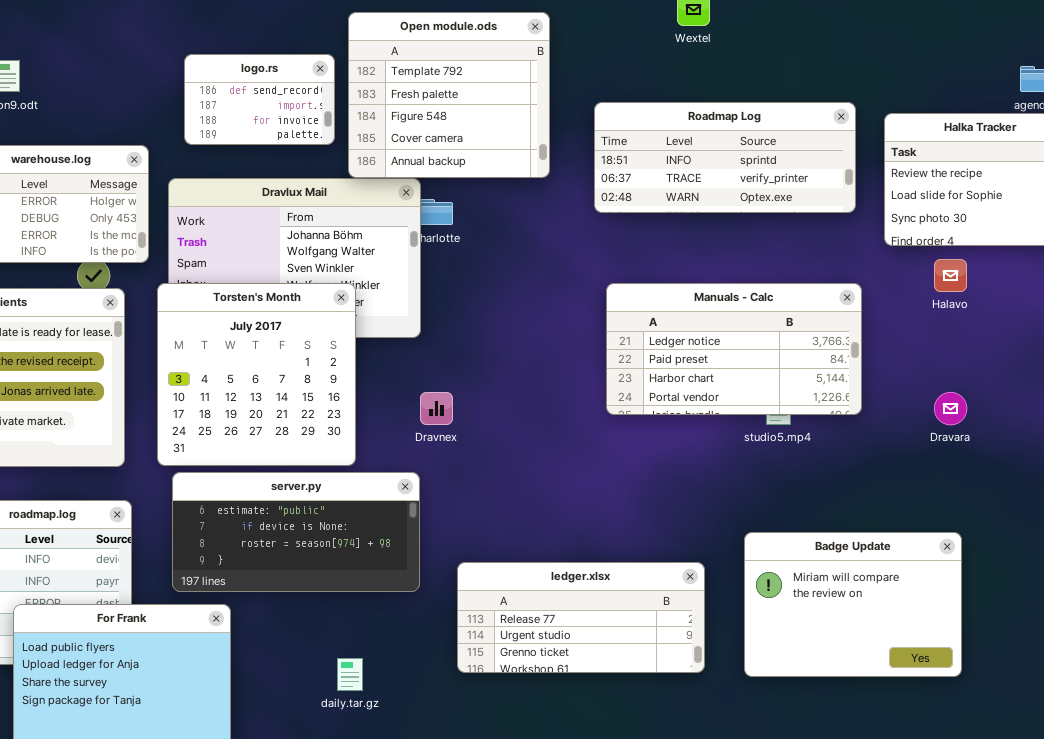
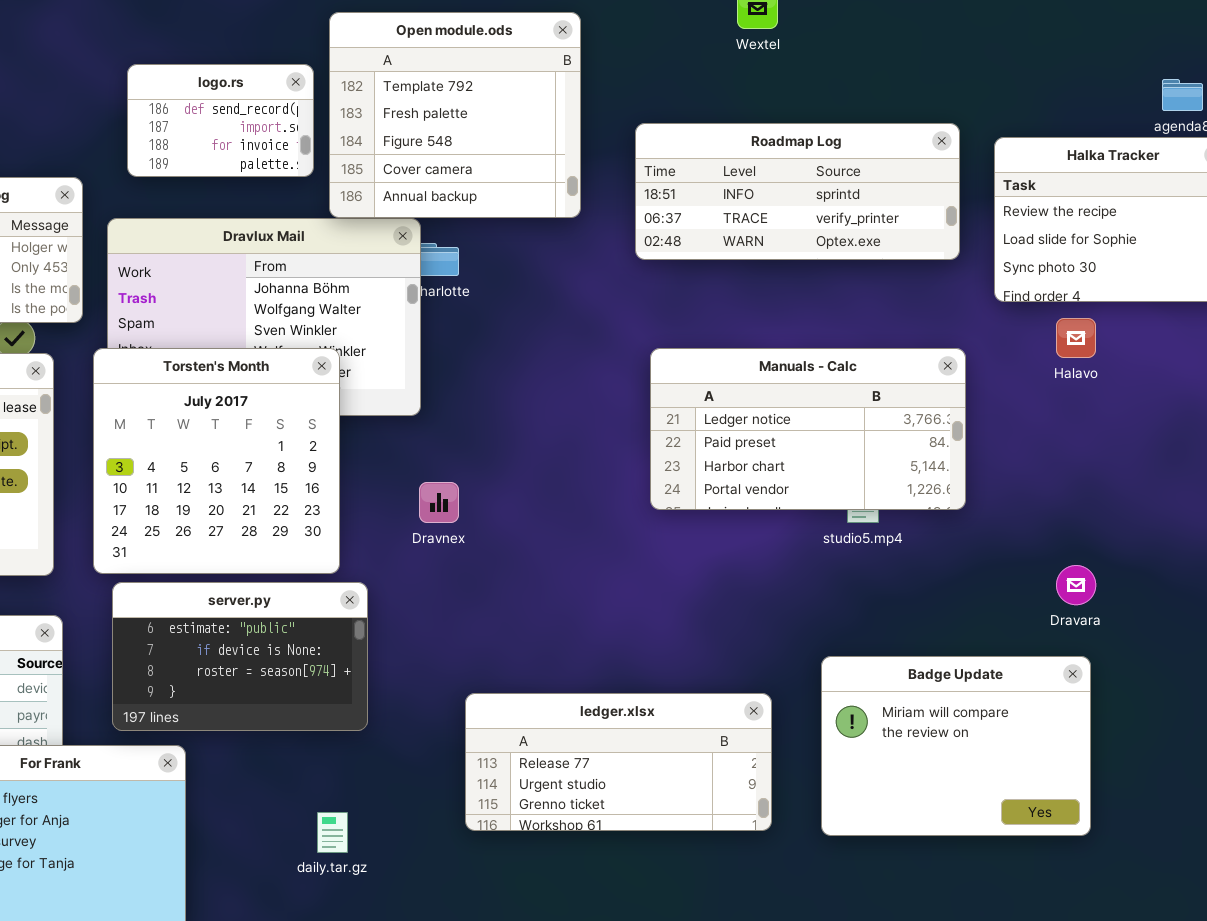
Dravara: [934,392,967,425] -> [1056,565,1096,605], moved
server.py: [172,472,420,592] -> [112,582,368,731], resized

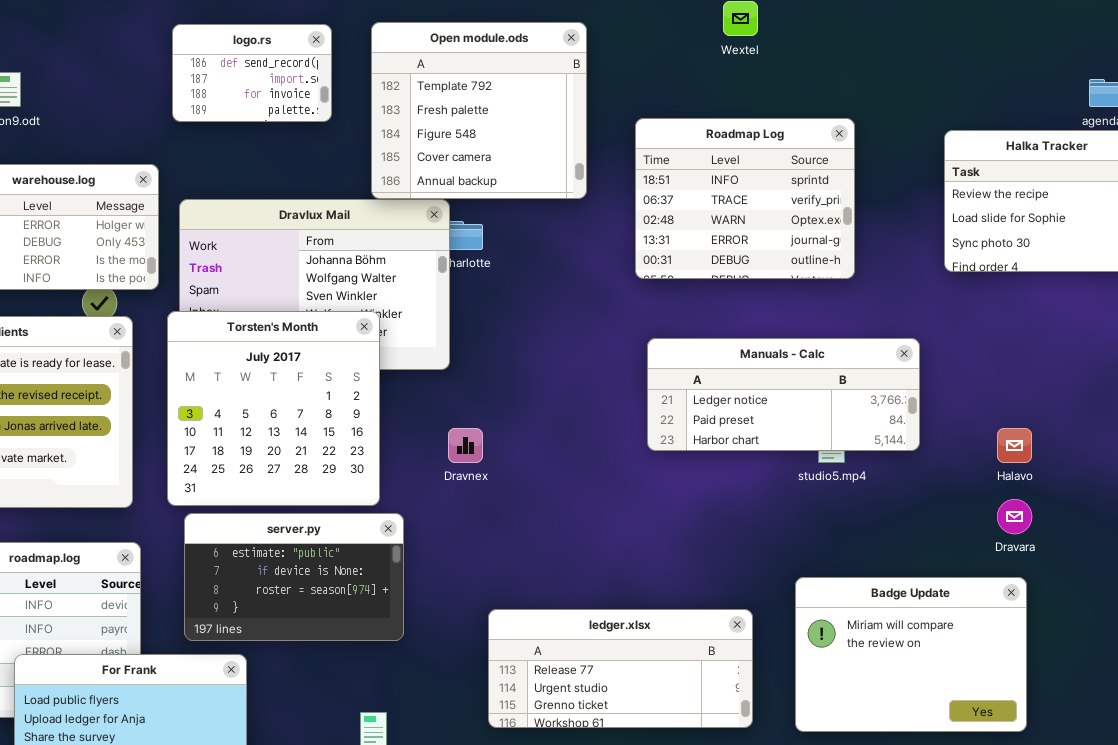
logo.rs: [127,64,314,177] -> [172,24,332,122], moved
Roadmap Log: [635,123,960,260] -> [635,118,855,279], resized
Halavo: [1056,318,1096,358] -> [997,428,1032,463], moved
Manuals - Calc: [650,348,966,510] -> [647,338,920,451], resized

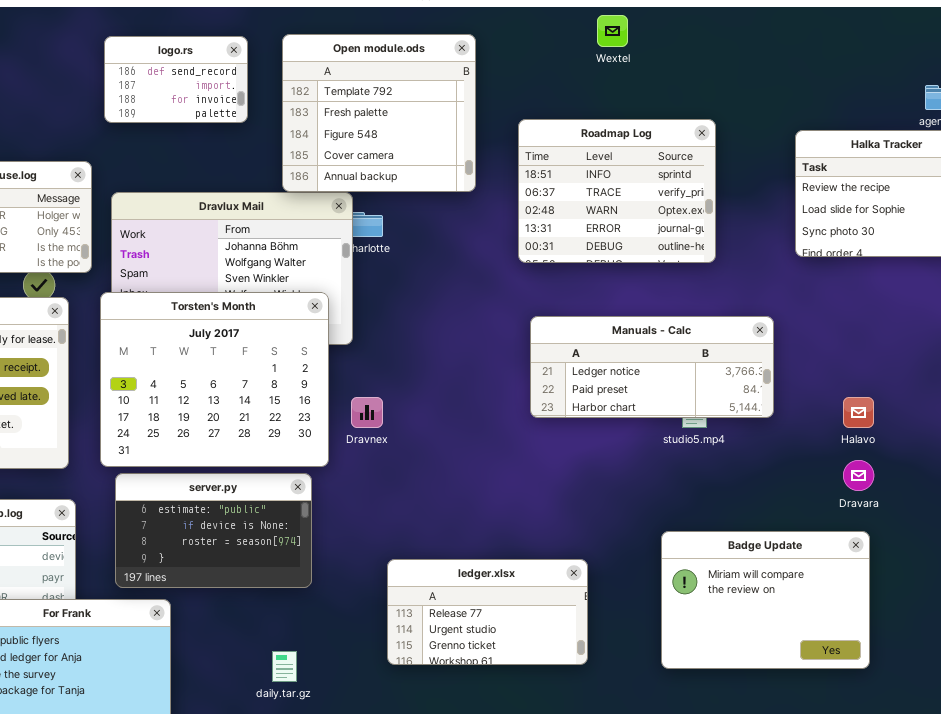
Torsten's Month: [167,311,380,506] -> [100,292,329,467], resized
ledger.xlsx: [488,609,753,728] -> [387,559,588,665], resized

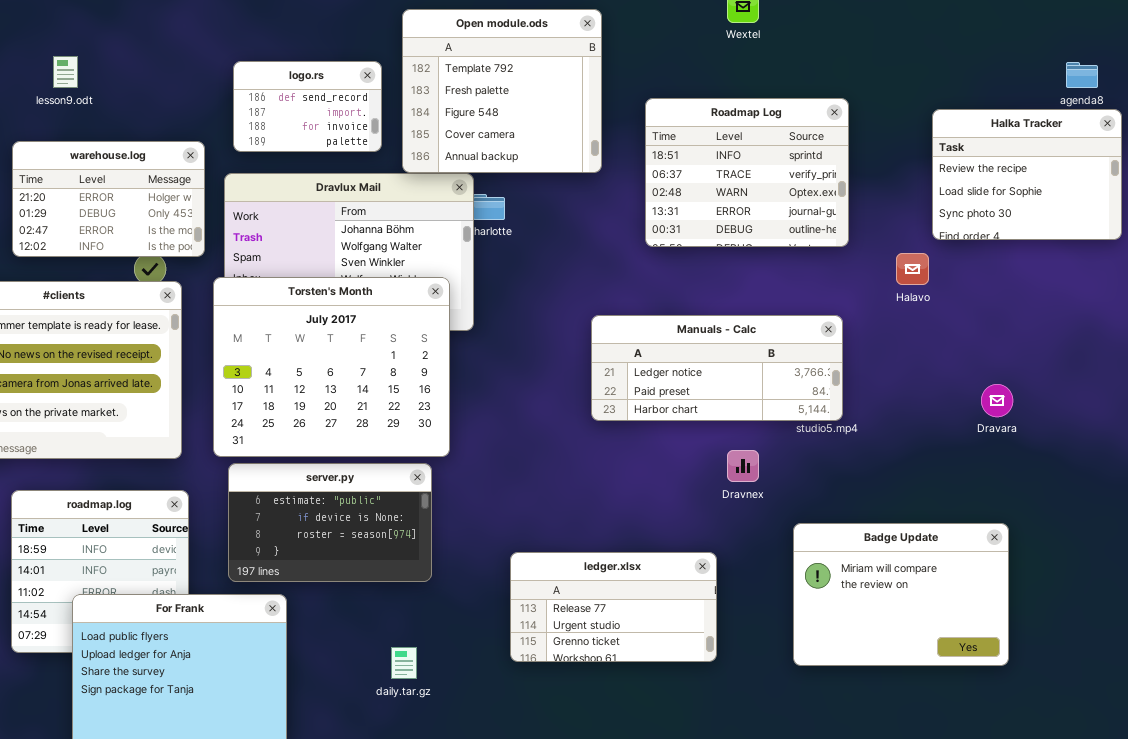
logo.rs: [104,36,248,123] -> [233,61,382,152], moved
Manuals - Calc: [530,316,774,418] -> [591,315,843,421], moved
Dravnex: [351,397,383,428] -> [727,450,759,482], moved
Halavo: [843,397,874,428] -> [896,253,929,285], moved
Dravara: [843,460,874,491] -> [981,384,1013,417], moved

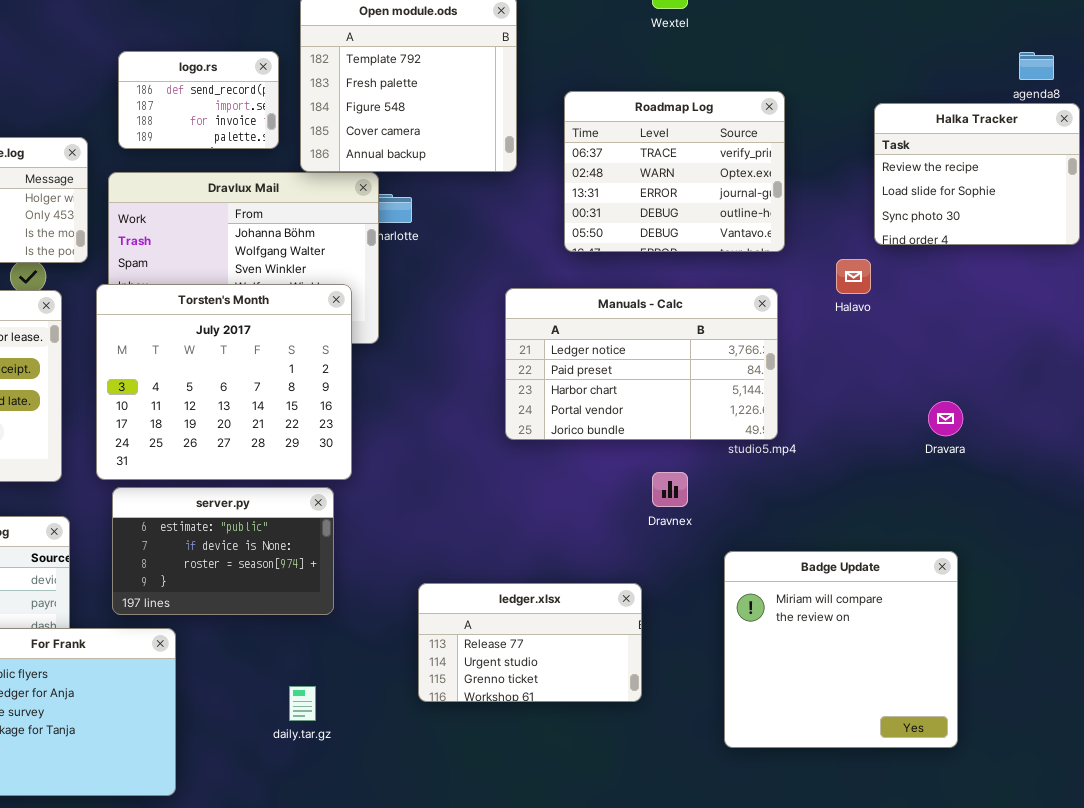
Roadmap Log: [645,98,849,247] -> [564,91,785,252], scrolled down 1 row
Manuals - Calc: [591,315,843,421] -> [505,288,778,440], resized
Badge Update: [793,523,1009,666] -> [724,551,958,748], resized

